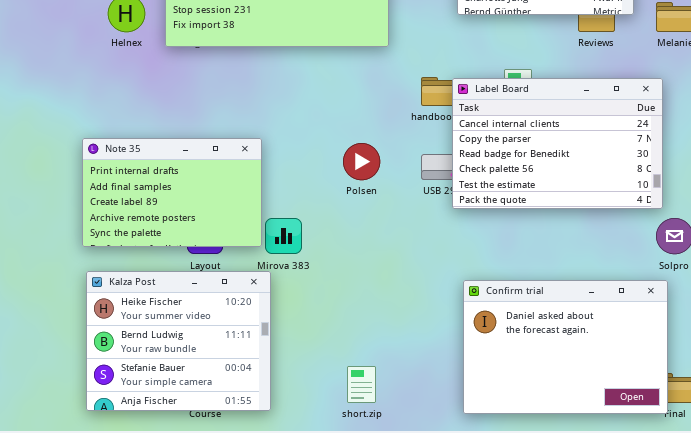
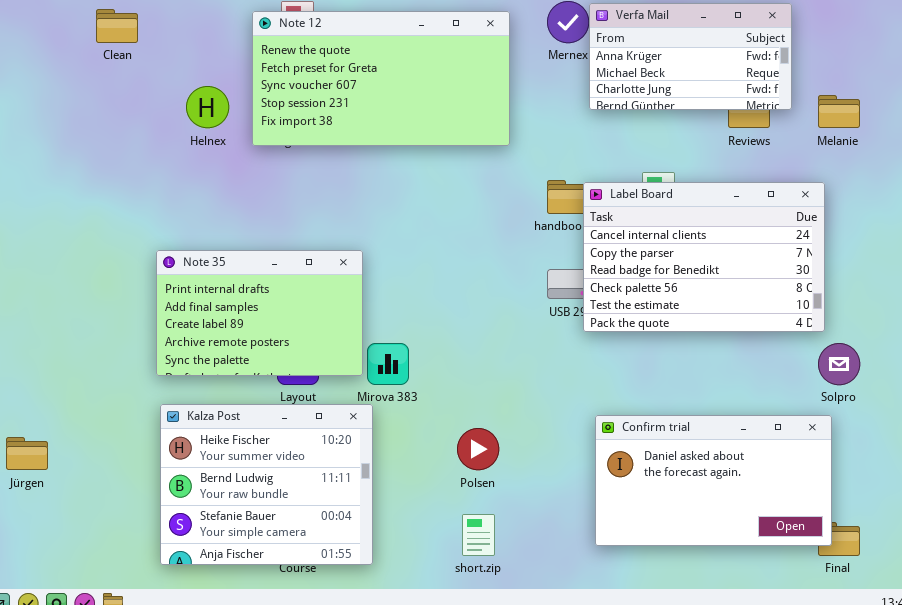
Polsen: [343,143,380,180] -> [457,428,499,470], moved
Confirm trial: [463,280,668,414] -> [595,415,832,546], resized

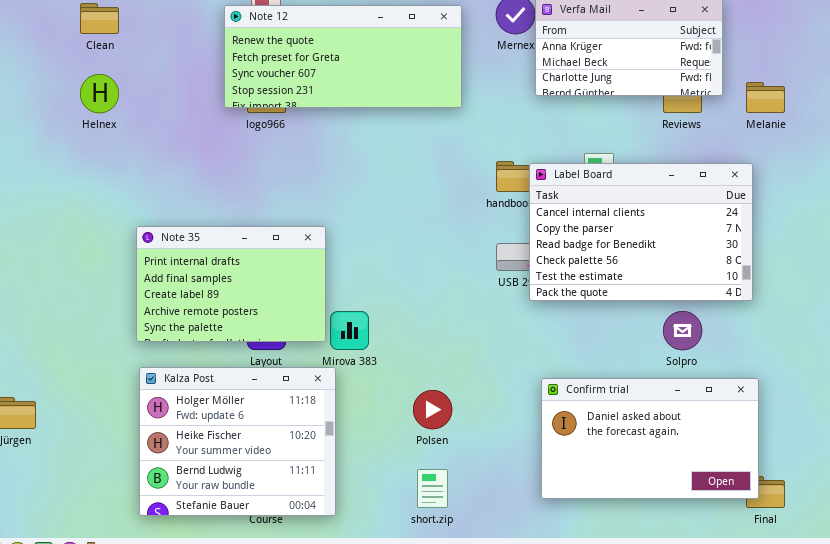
Note 12: [252,11,510,146] -> [224,5,462,108], resized
Helnex: [186,86,229,128] -> [80,74,119,113], moved
Solpro: [818,343,860,385] -> [663,311,702,350], moved
Kalza Post: [160,404,373,565] -> [139,367,336,516], scrolled up 1 row

